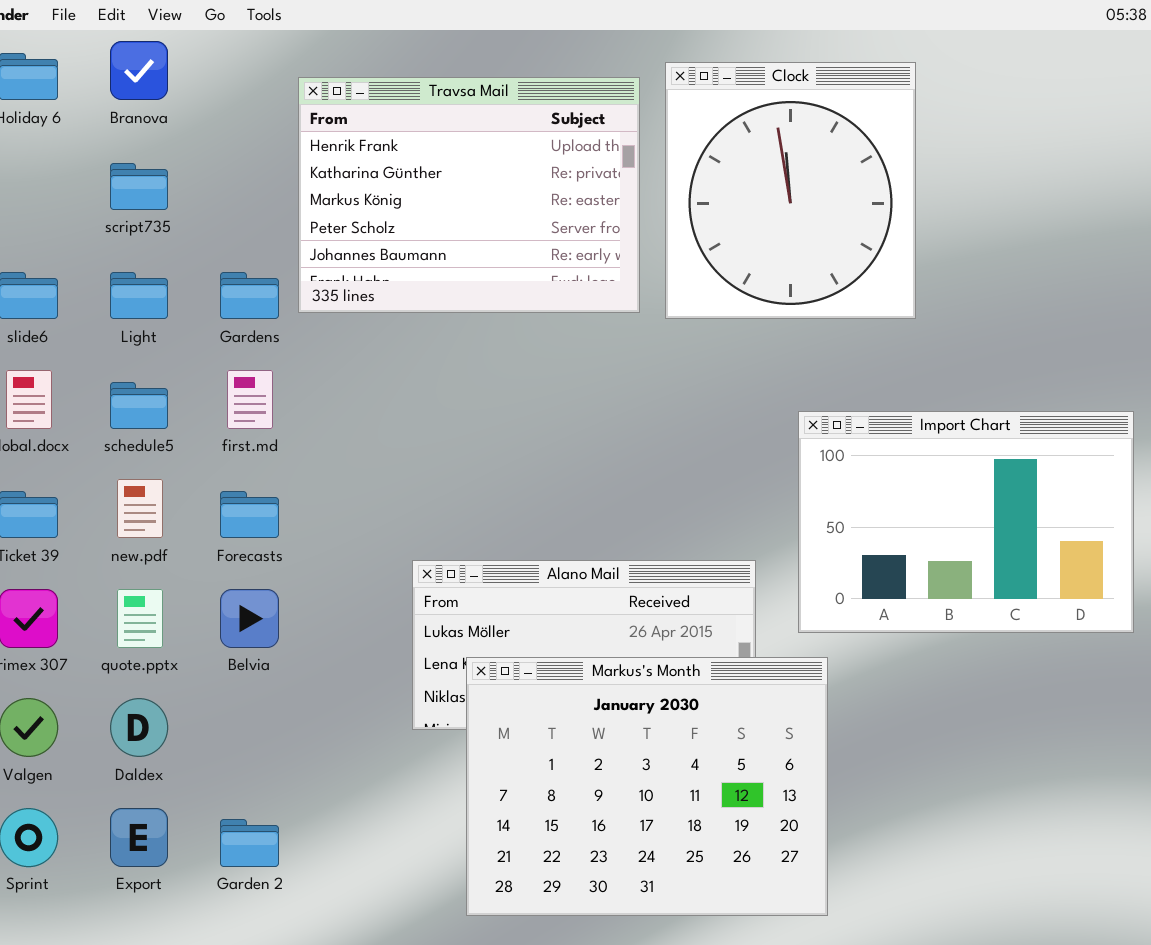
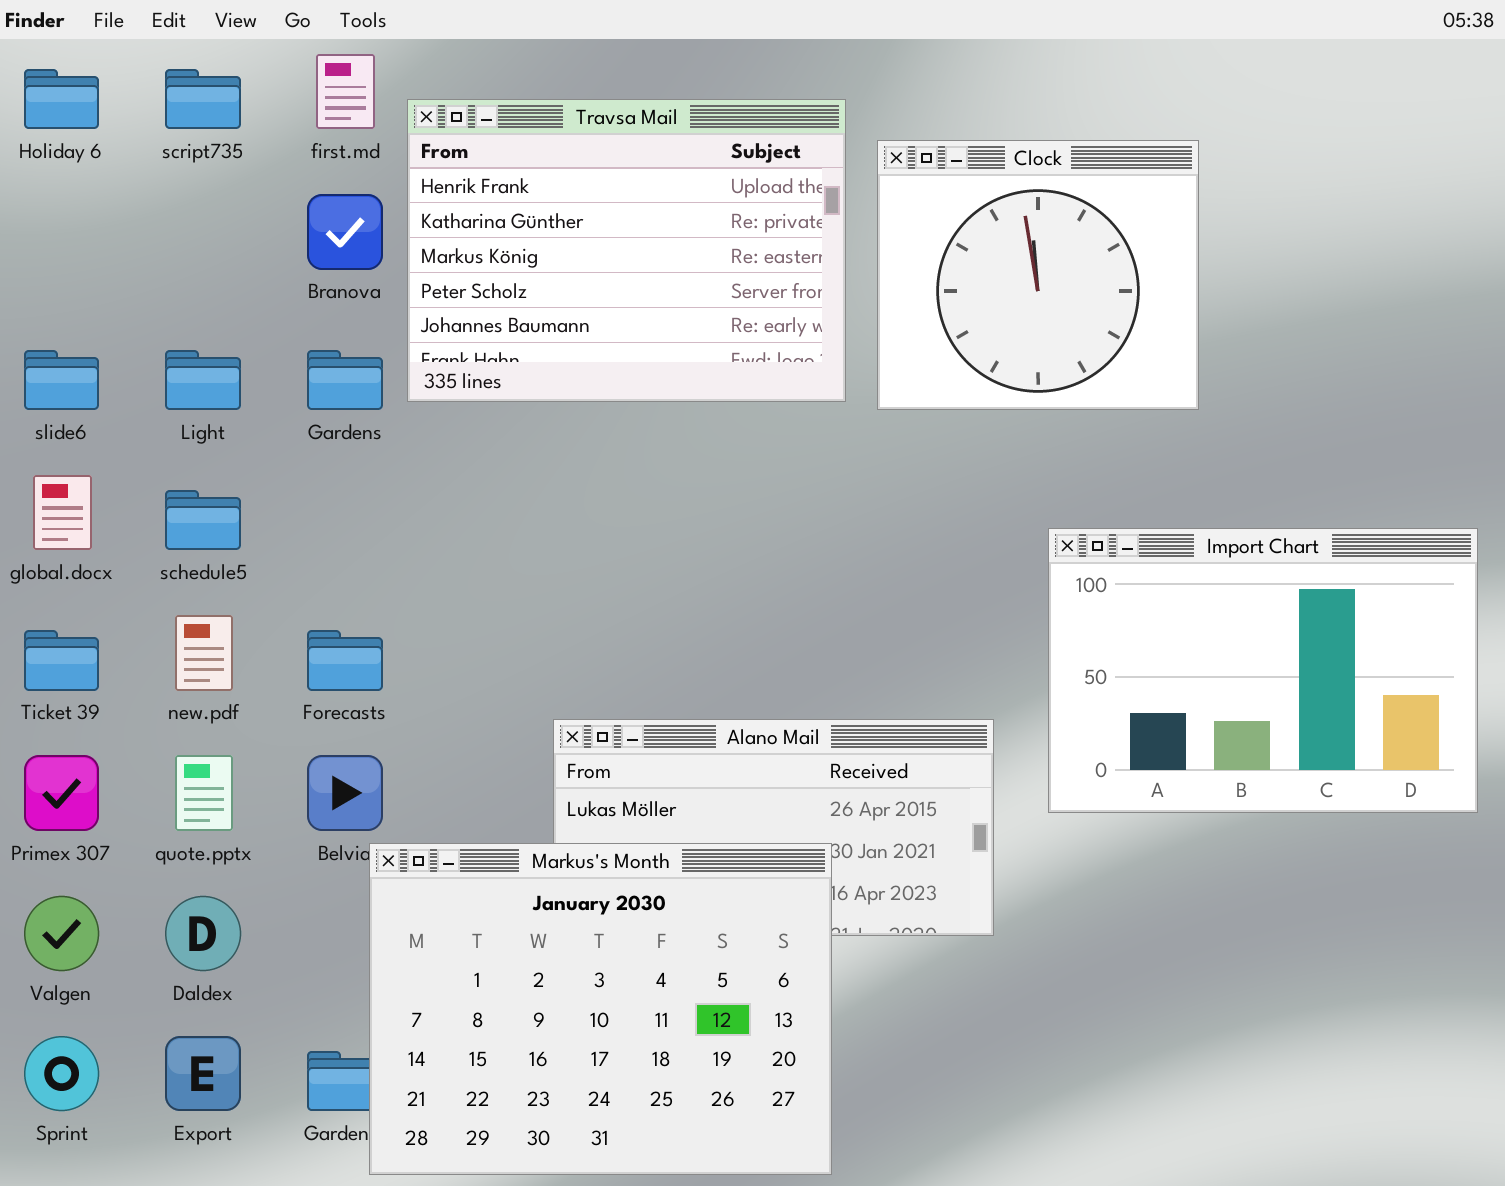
Branova: [110,41,168,100] -> [307,194,383,270], moved
Clock: [665,62,916,319] -> [877,140,1199,410], resized
script735: [110,163,168,210] -> [165,69,241,129], moved
first.md: [227,370,273,429] -> [316,54,375,129], moved
Markus's Month: [466,657,828,916] -> [369,843,832,1175], moved

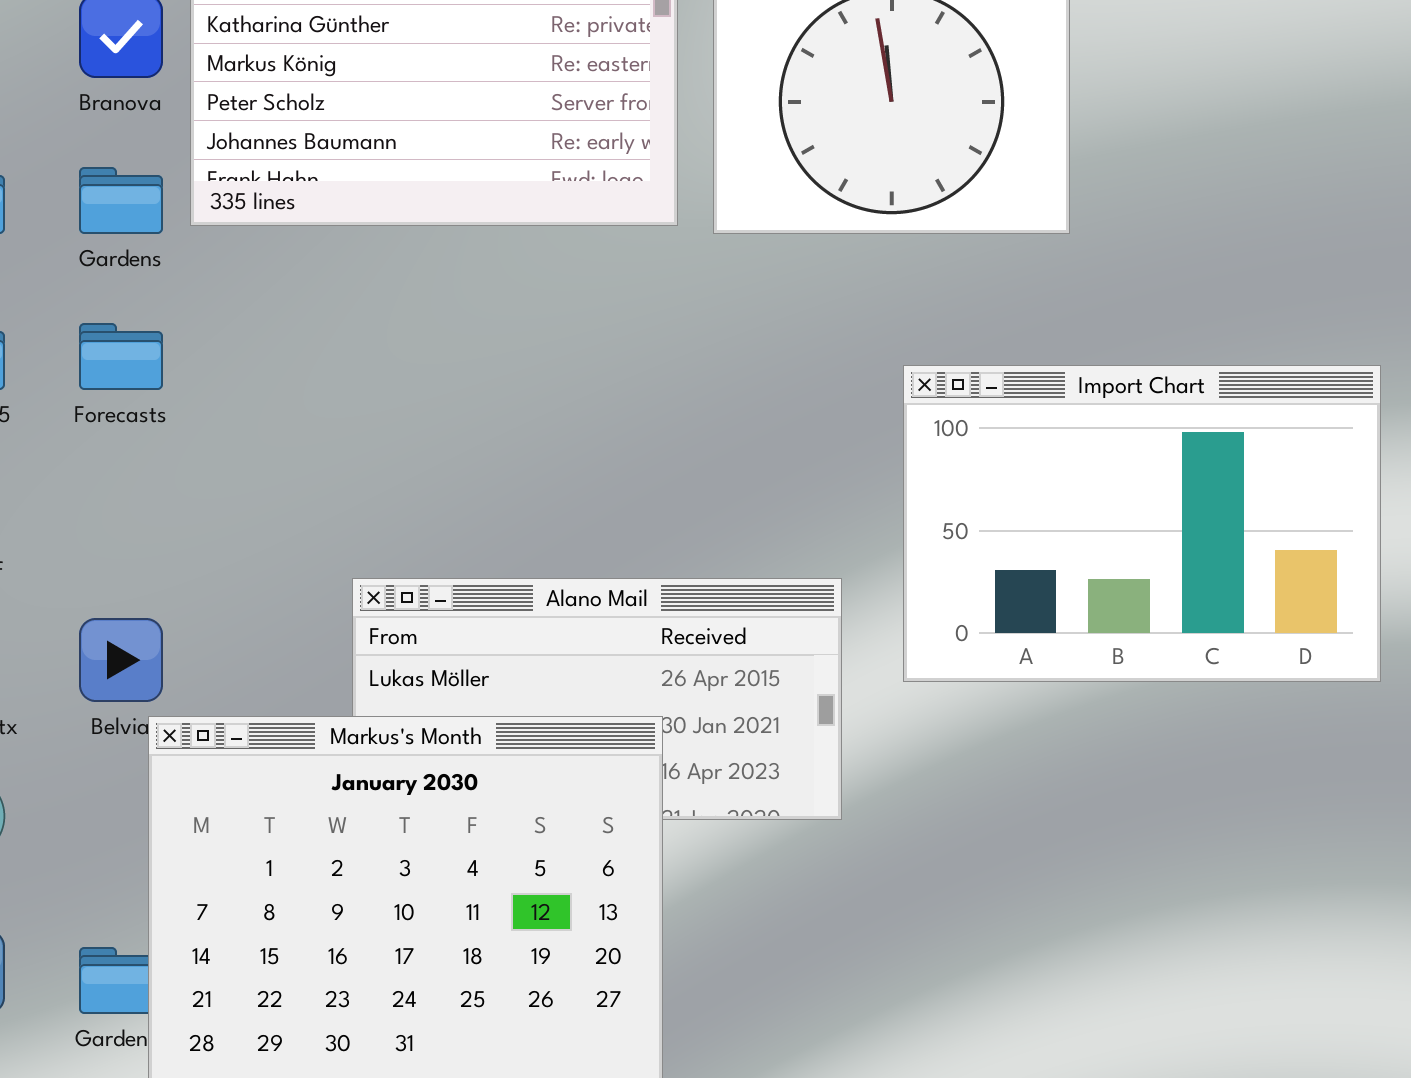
Forecasts: [307,630,383,691] -> [79,323,163,390], moved

